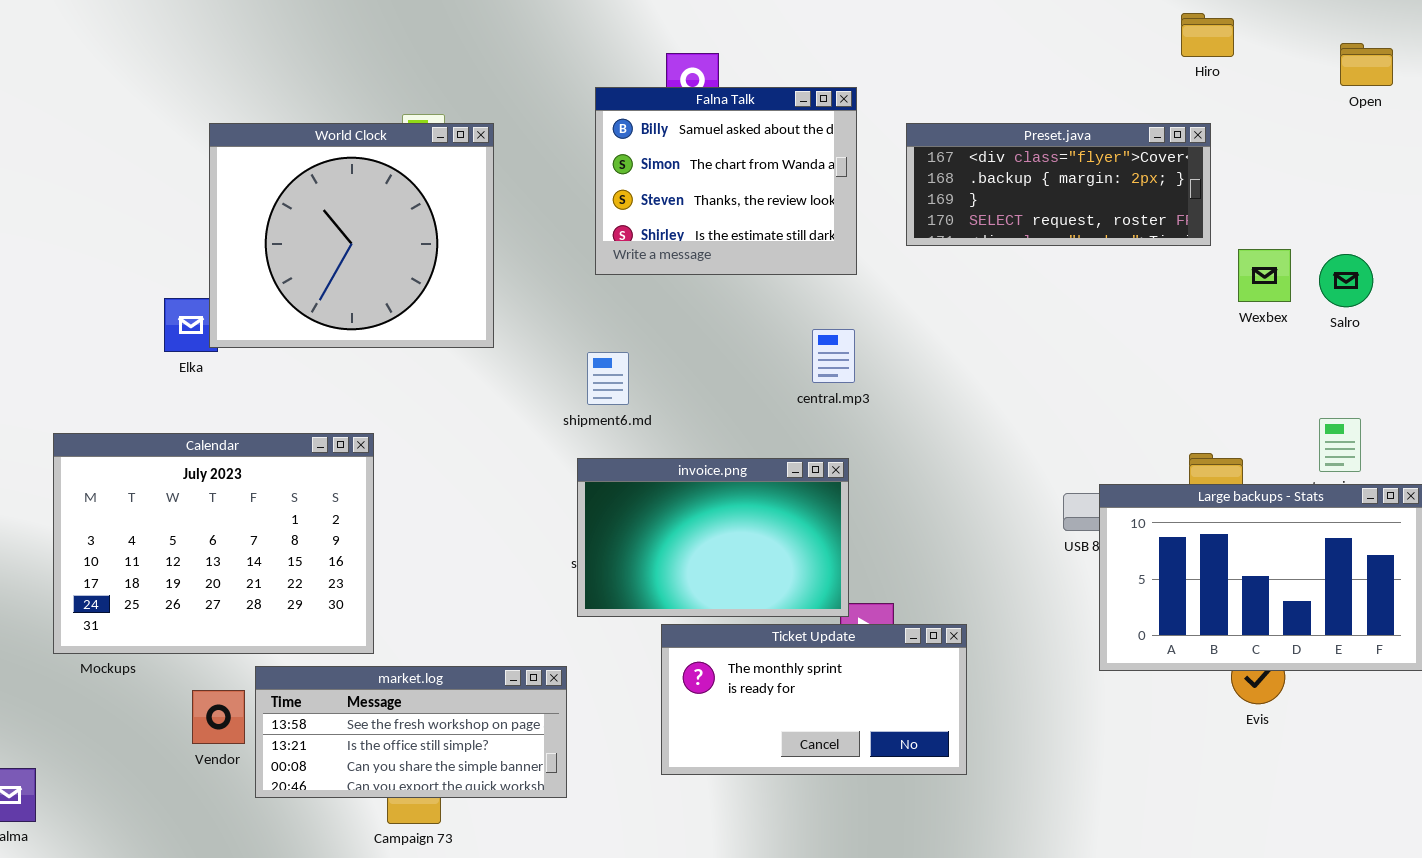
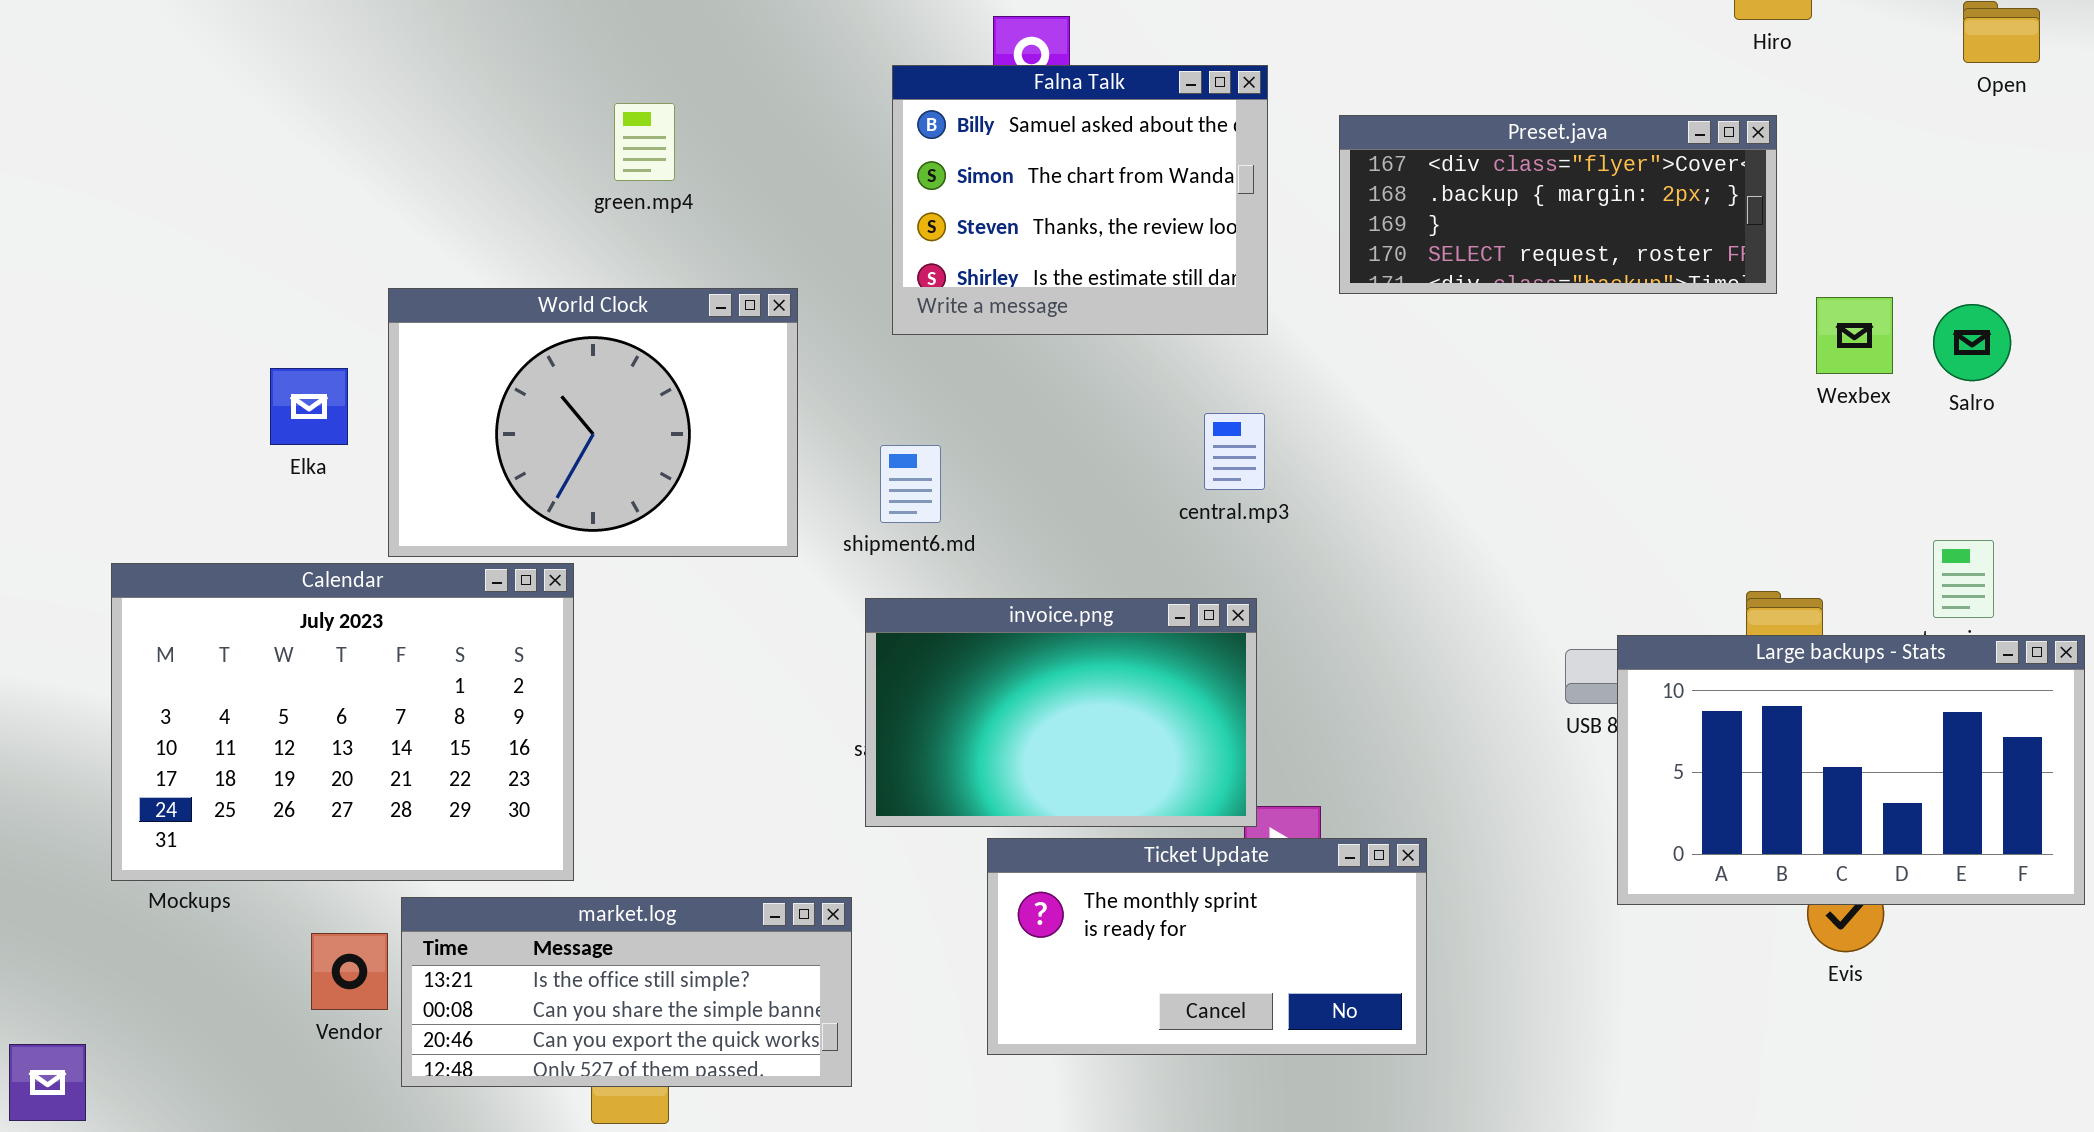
World Clock: [209,123,494,348] -> [388,288,798,557], moved, resized
market.log: [255,666,567,798] -> [401,897,852,1087], scrolled down 1 row

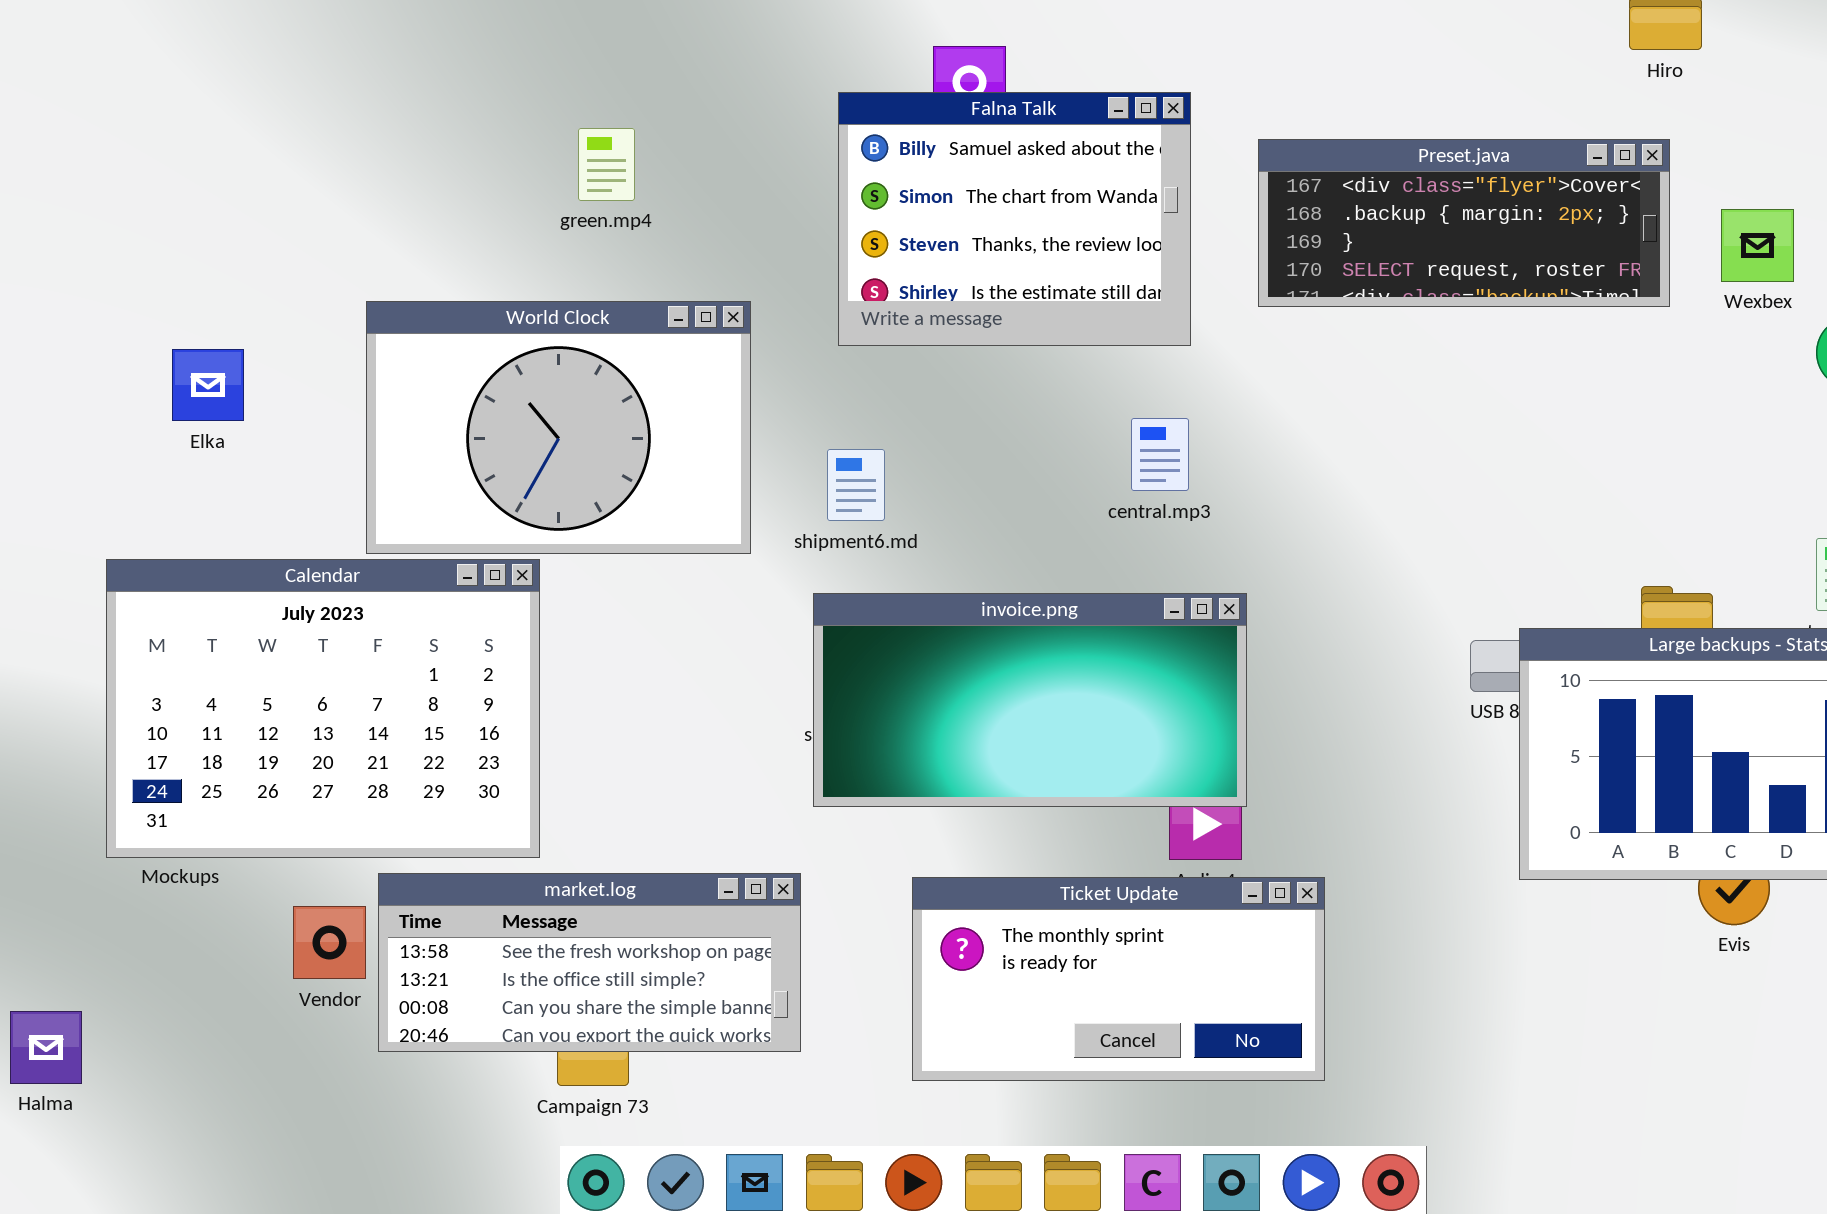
Wexbex: [1816,297,1893,374] -> [1721,209,1794,282], moved
Elka: [270,368,348,445] -> [172,349,244,421], moved
invoice.png: [865,598,1257,827] -> [813,593,1247,807], resized
Ticket Update: [987,838,1427,1055] -> [912,877,1325,1081], moved
market.log: [401,897,852,1087] -> [378,873,801,1052], scrolled up 1 row

